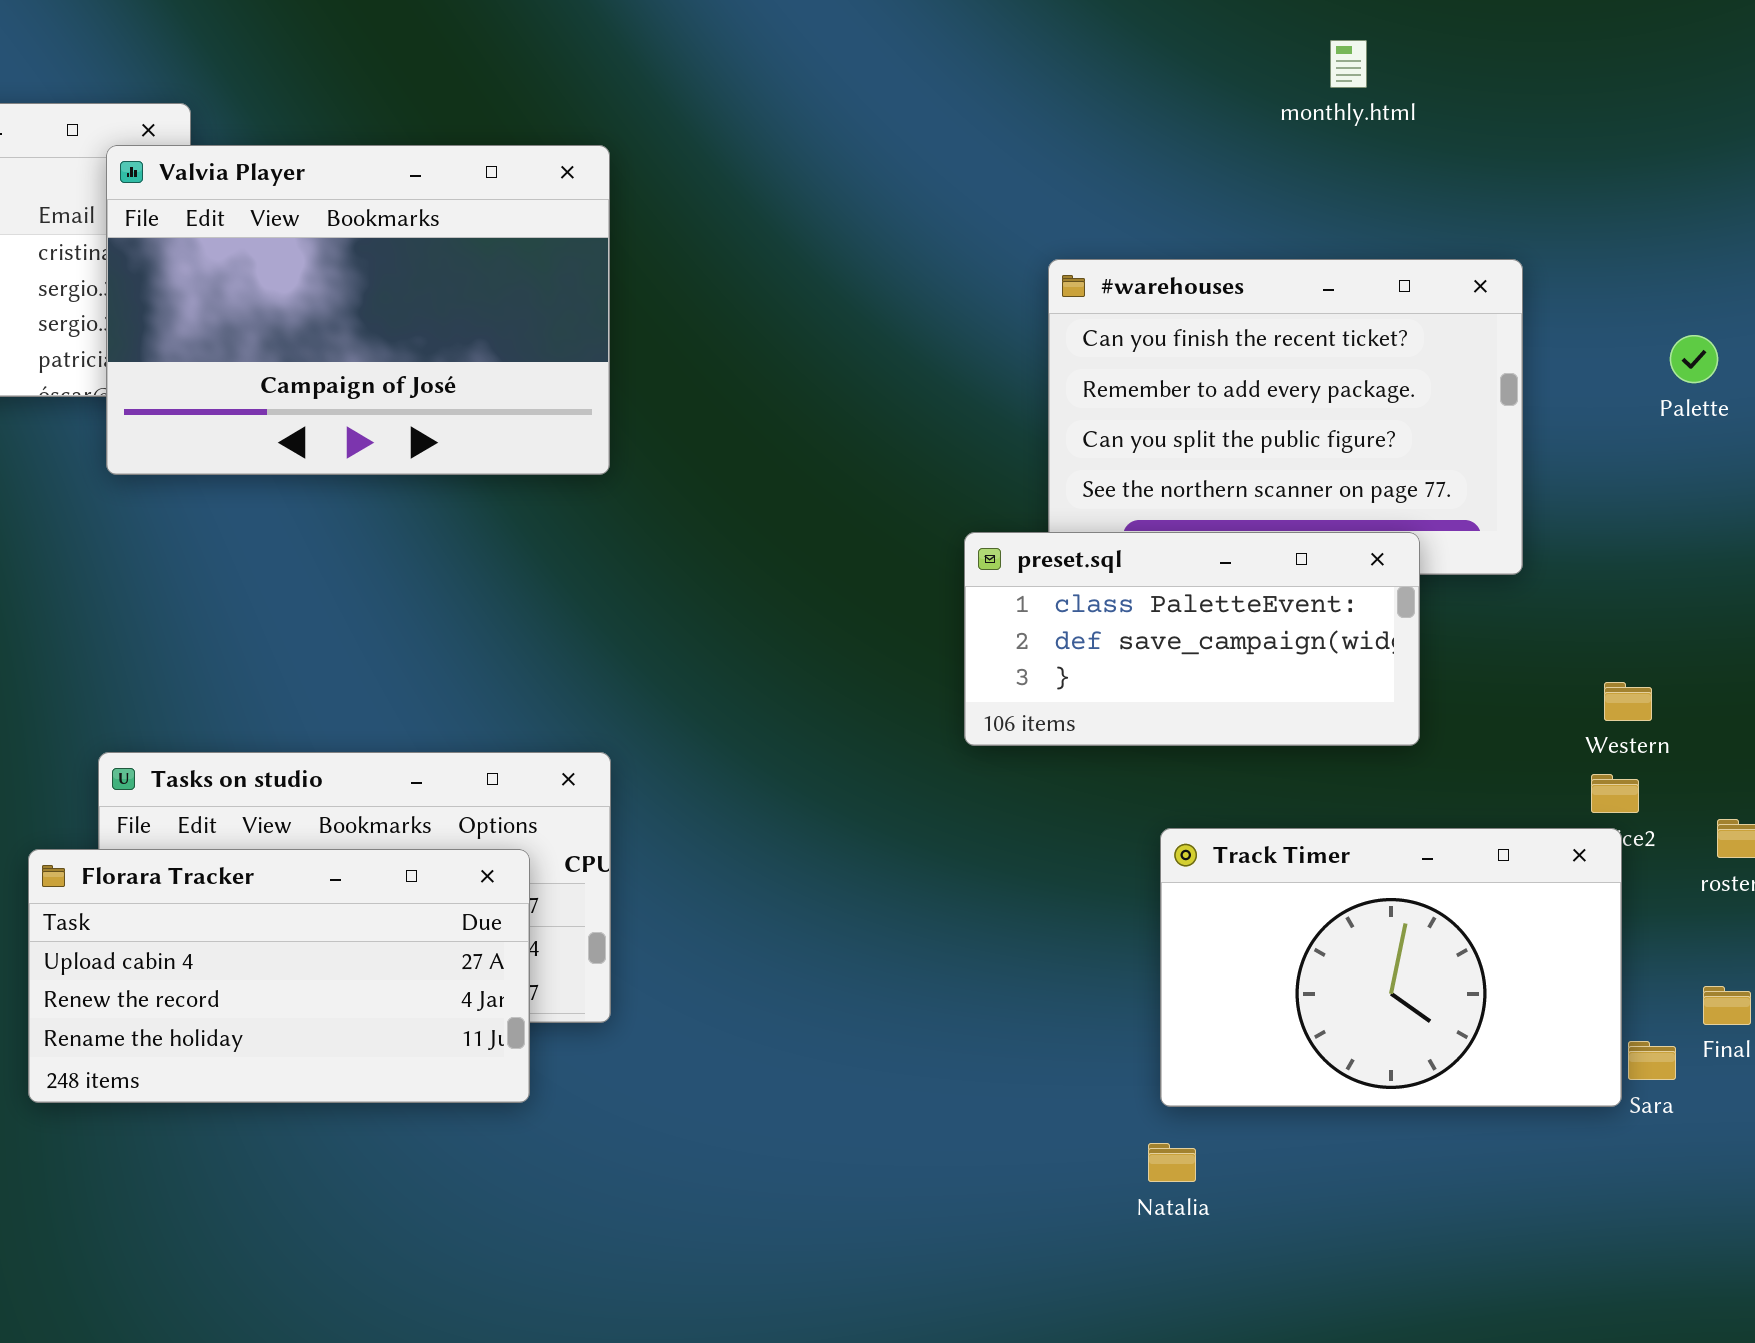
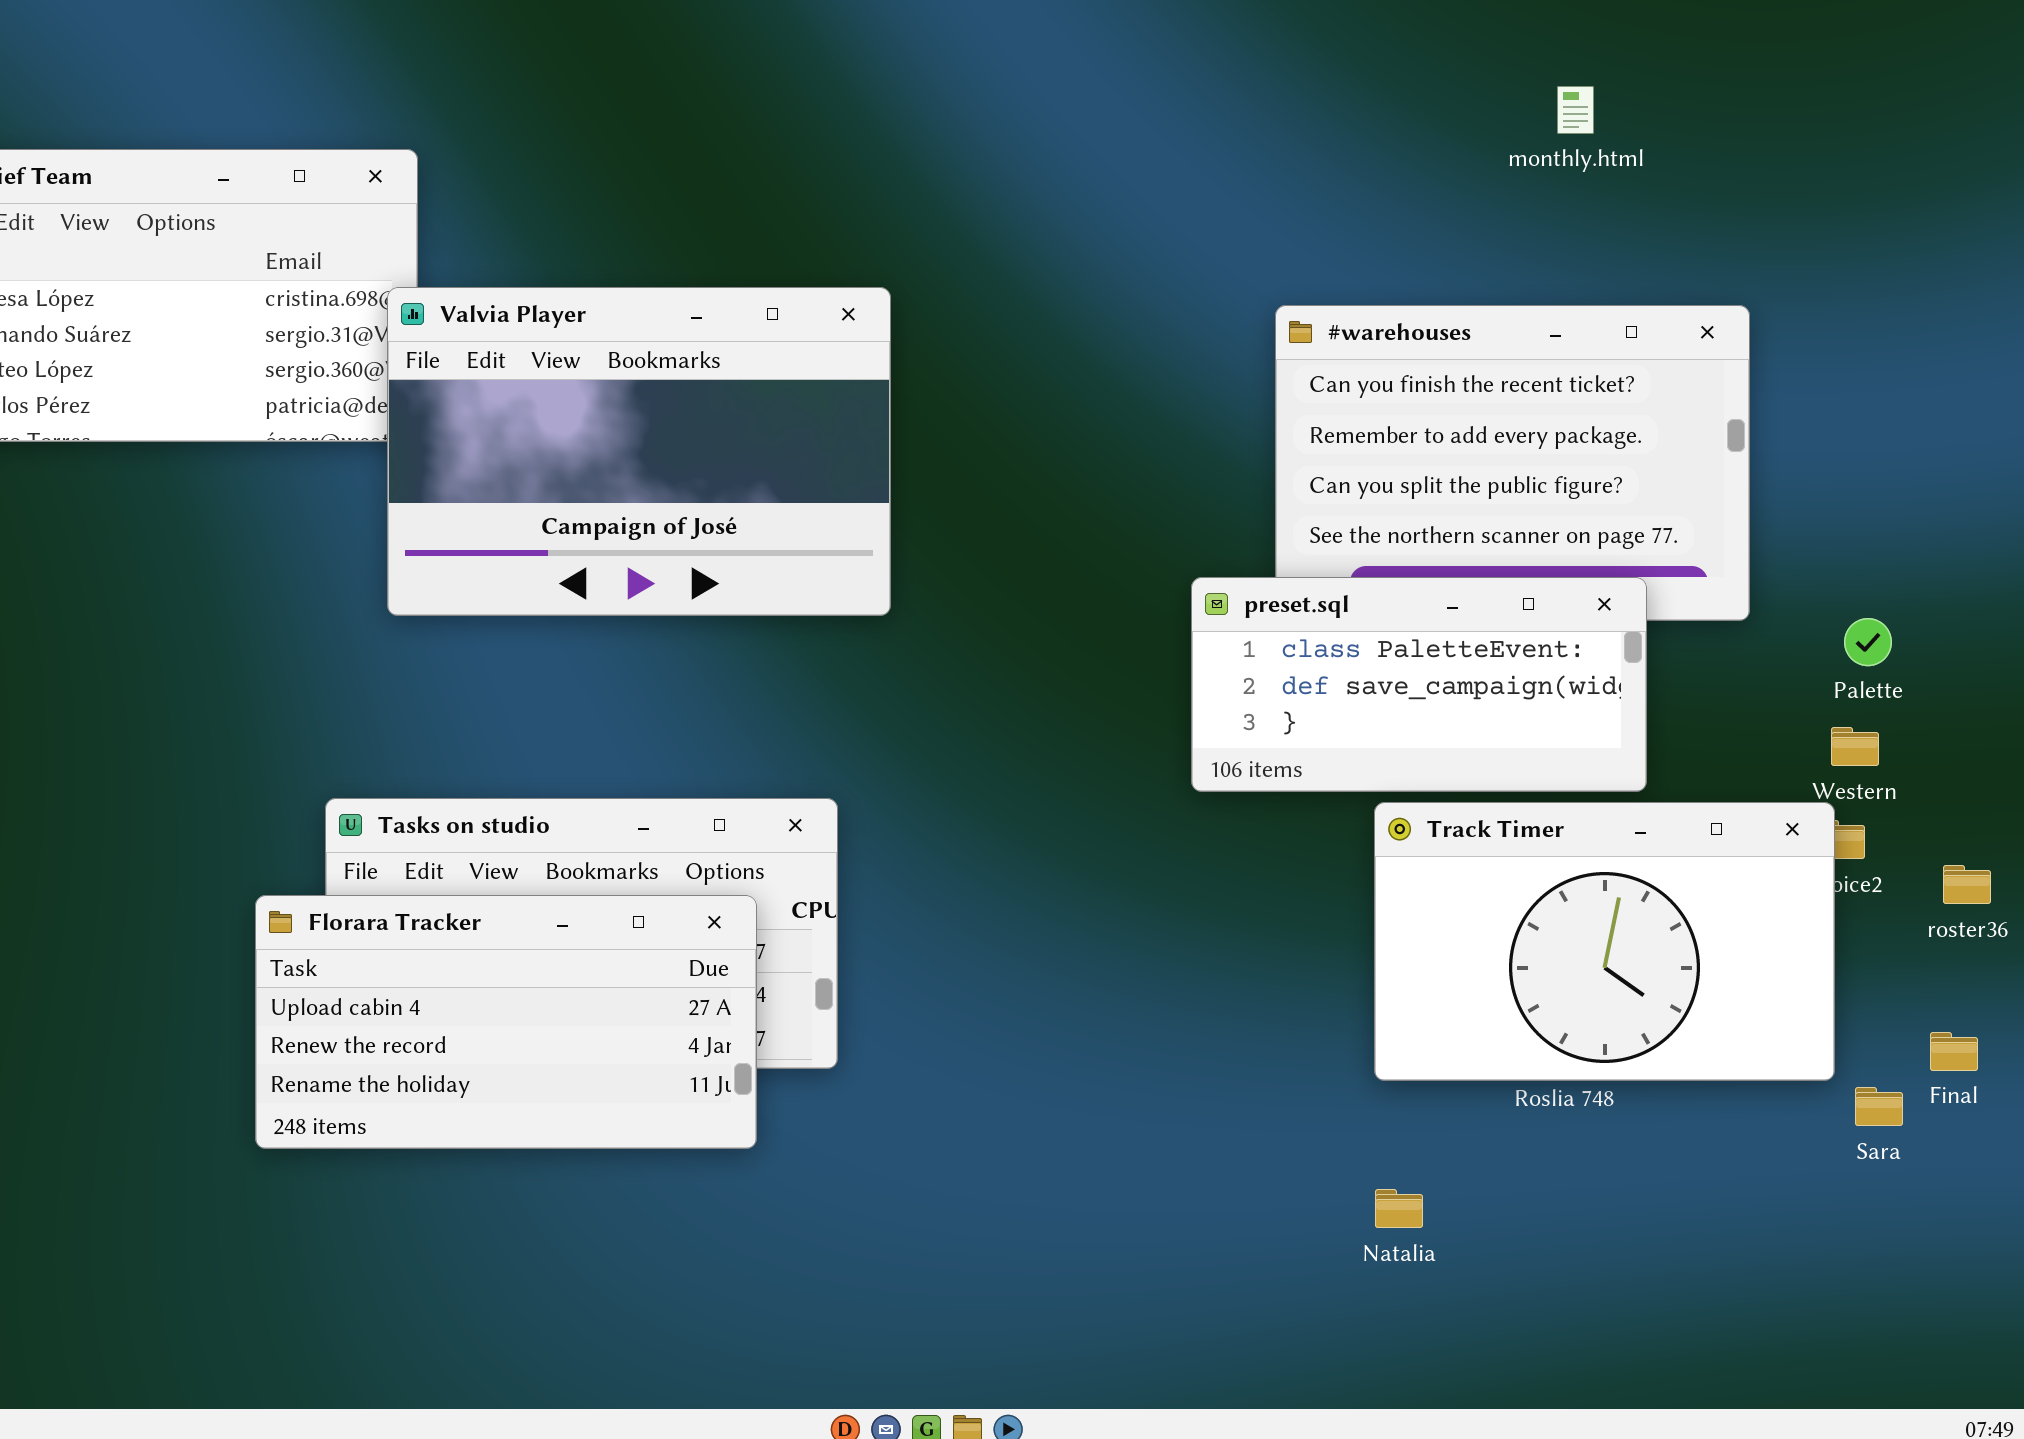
Valvia Player: [106,145,610,475] -> [387,287,891,616], moved
Palette: [1670,335,1718,383] -> [1844,618,1892,666], moved
Track Timer: [1160,828,1622,1107] -> [1374,802,1835,1081], moved

